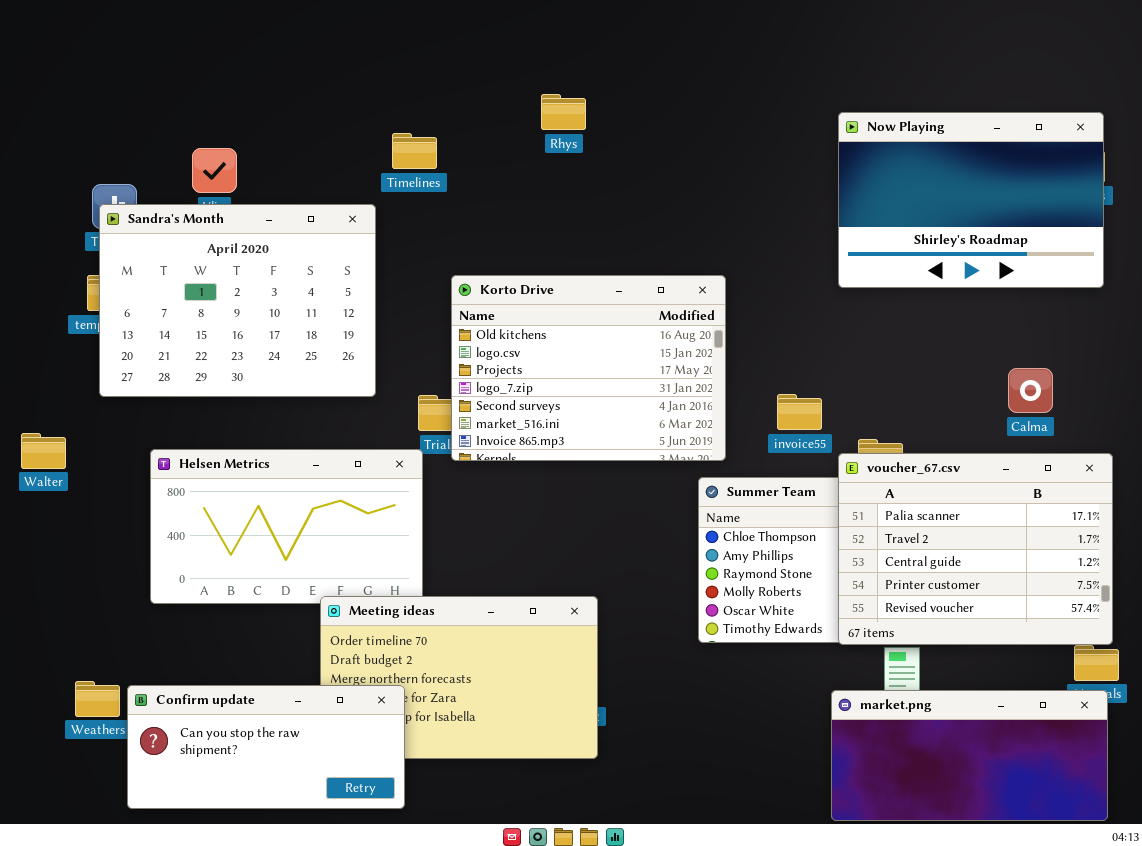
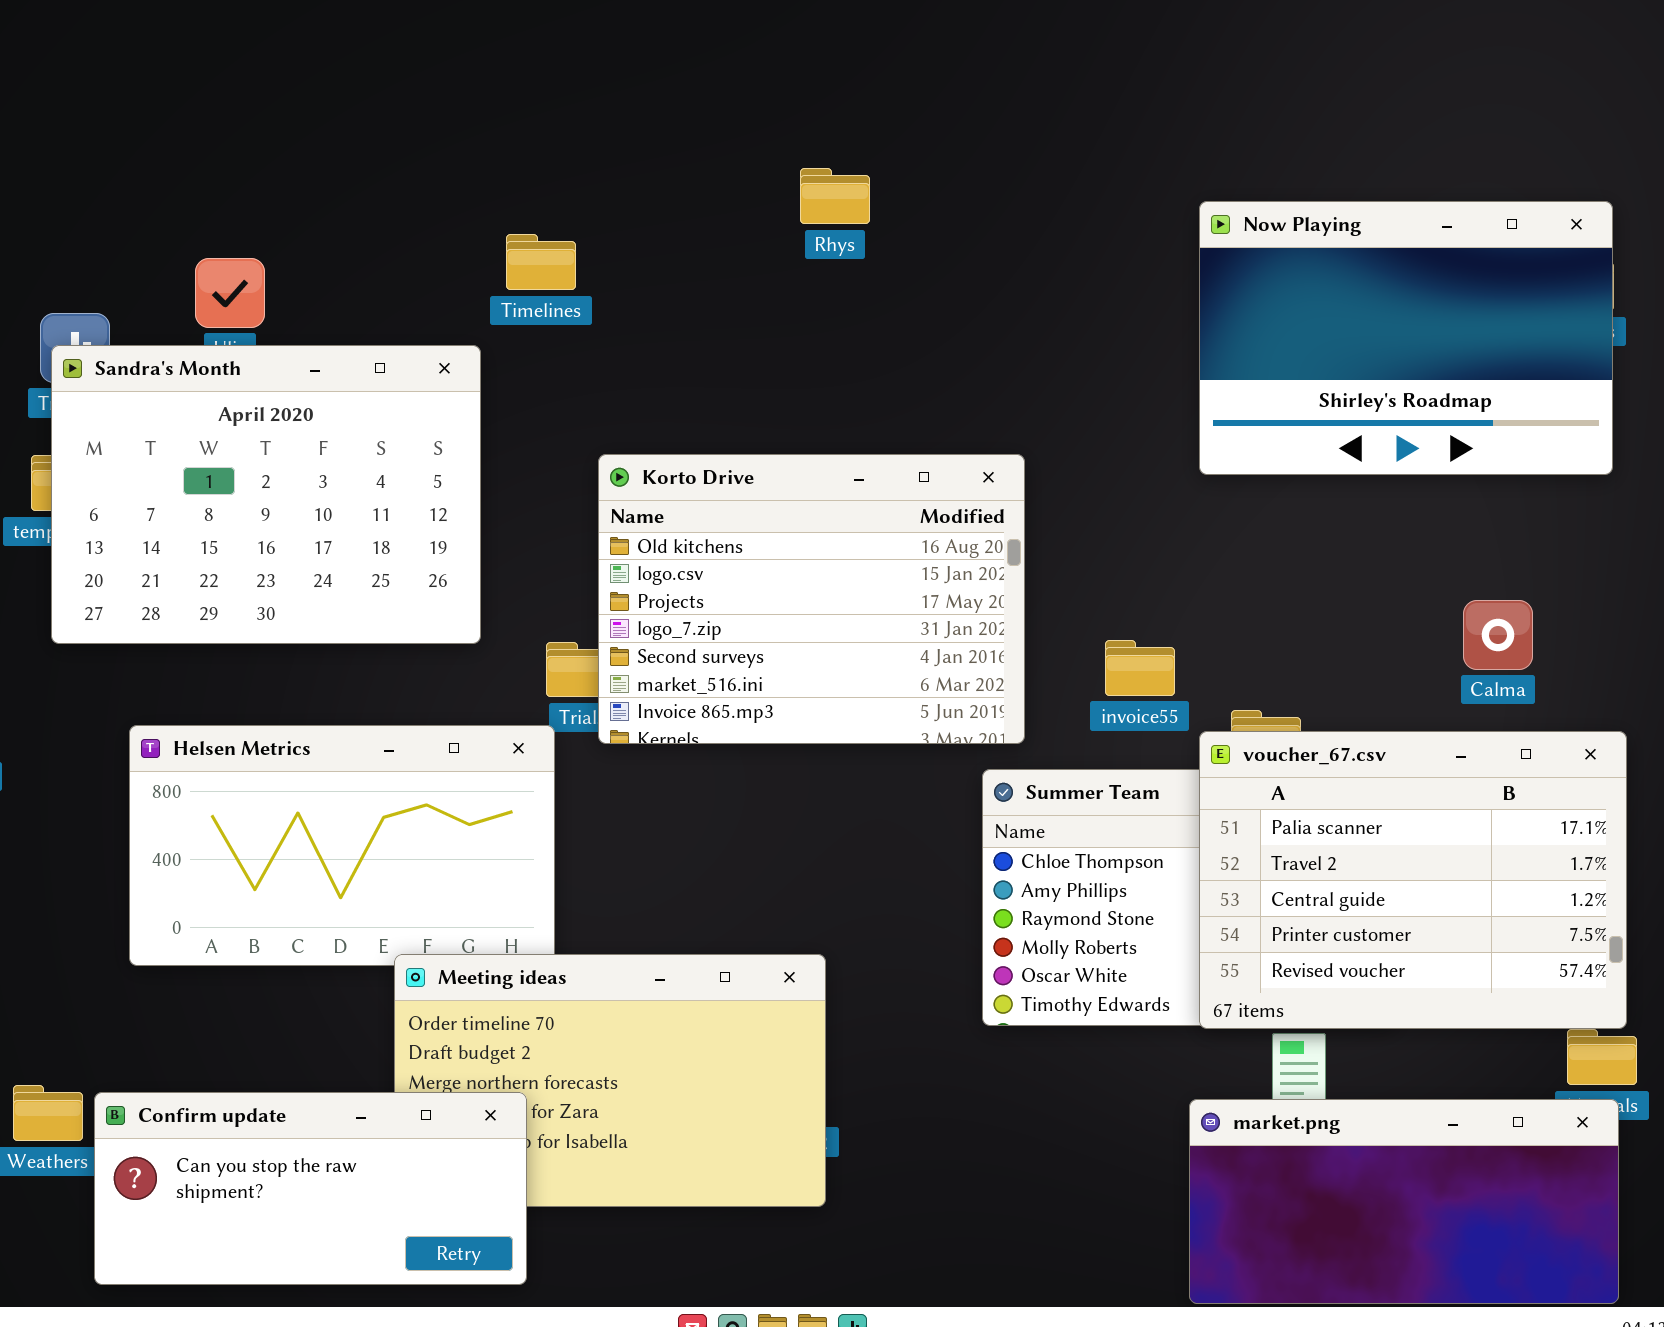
Rhys: [541,94,586,130] -> [800,168,870,224], moved

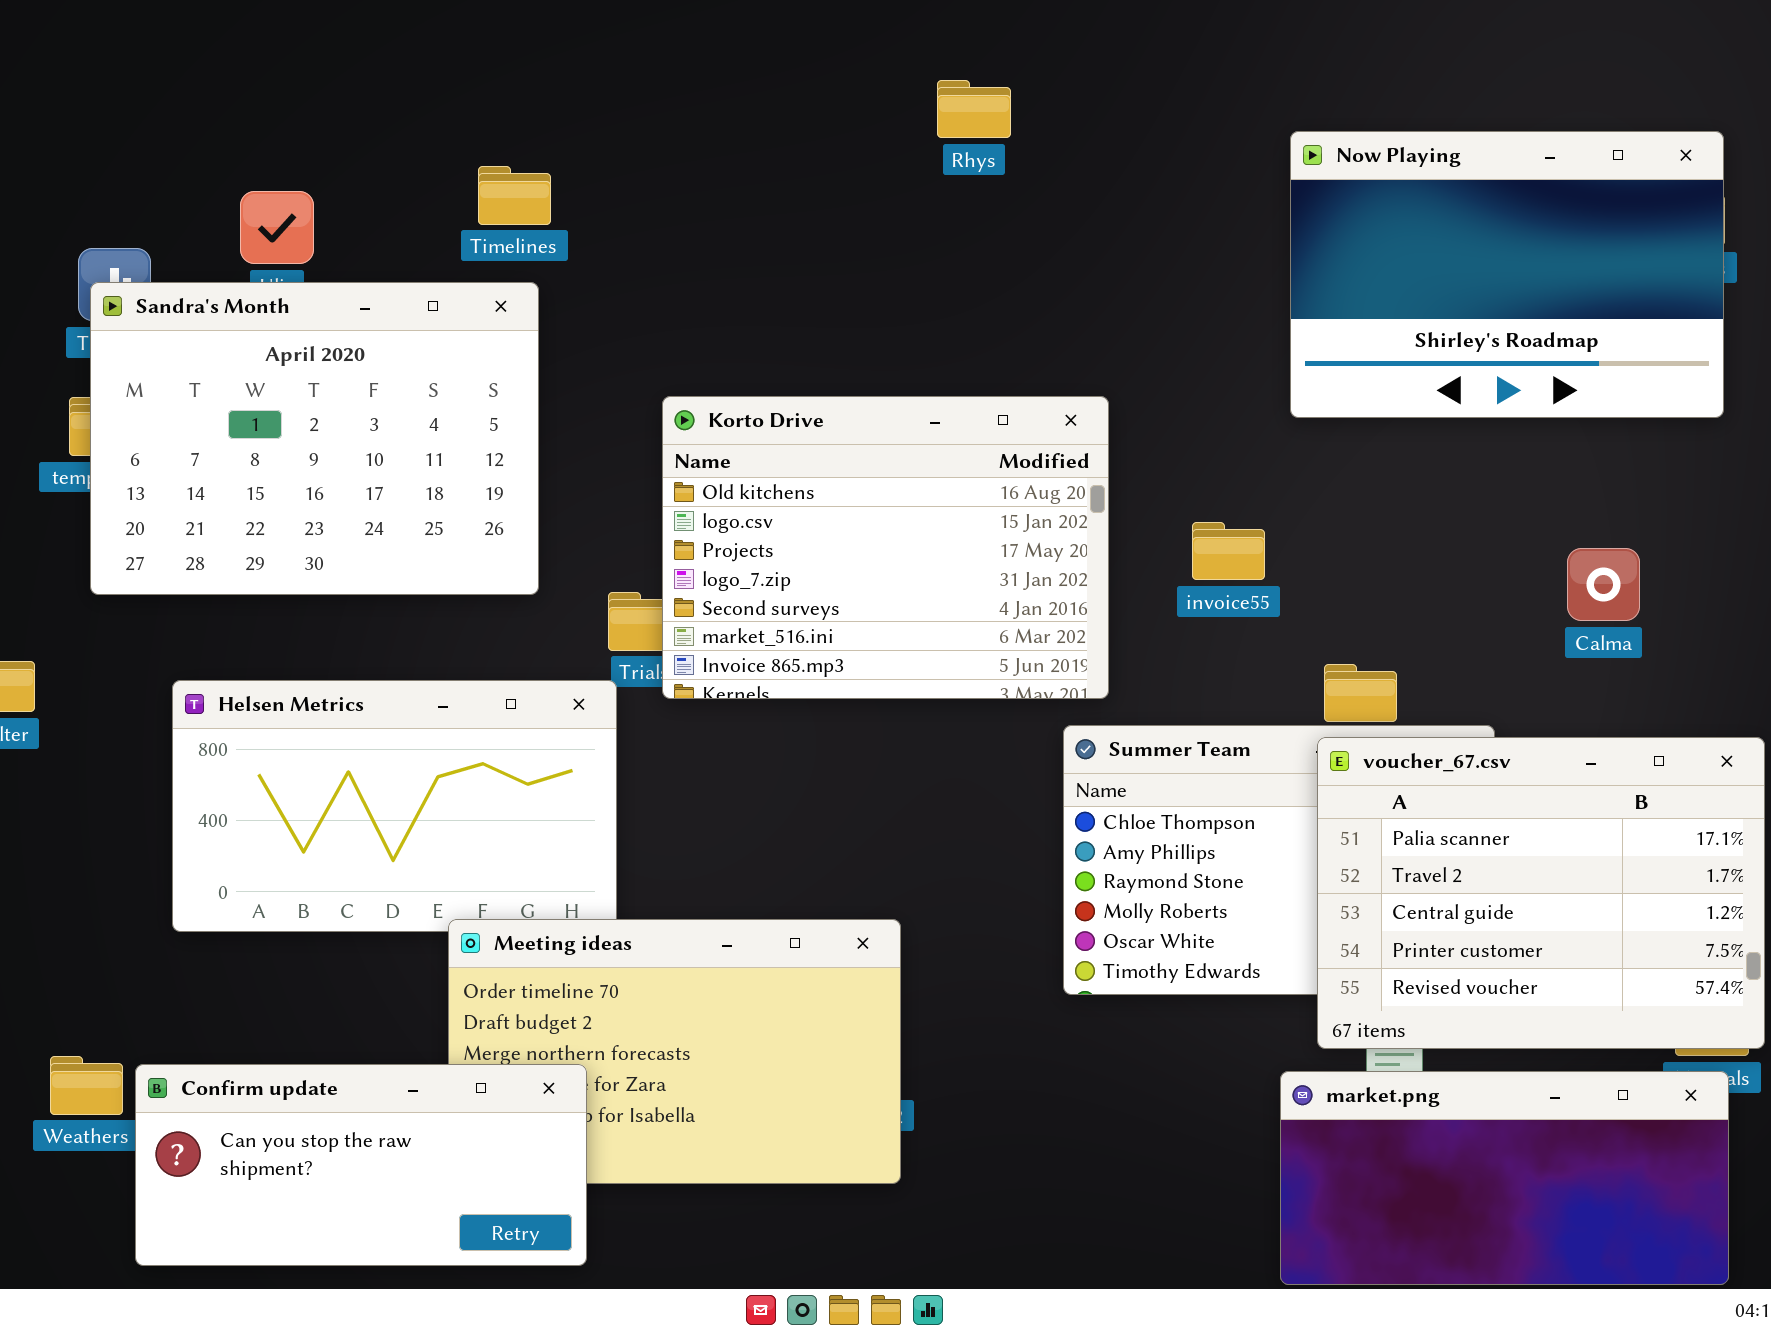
Rhys: [800,168,870,224] -> [937,80,1011,138], moved
Timelines: [506,234,576,290] -> [478,166,551,225], moved
invoice55: [1105,640,1175,696] -> [1192,522,1265,580], moved
voucher_67.csv: [1199,731,1627,1029] -> [1317,737,1765,1049], moved

